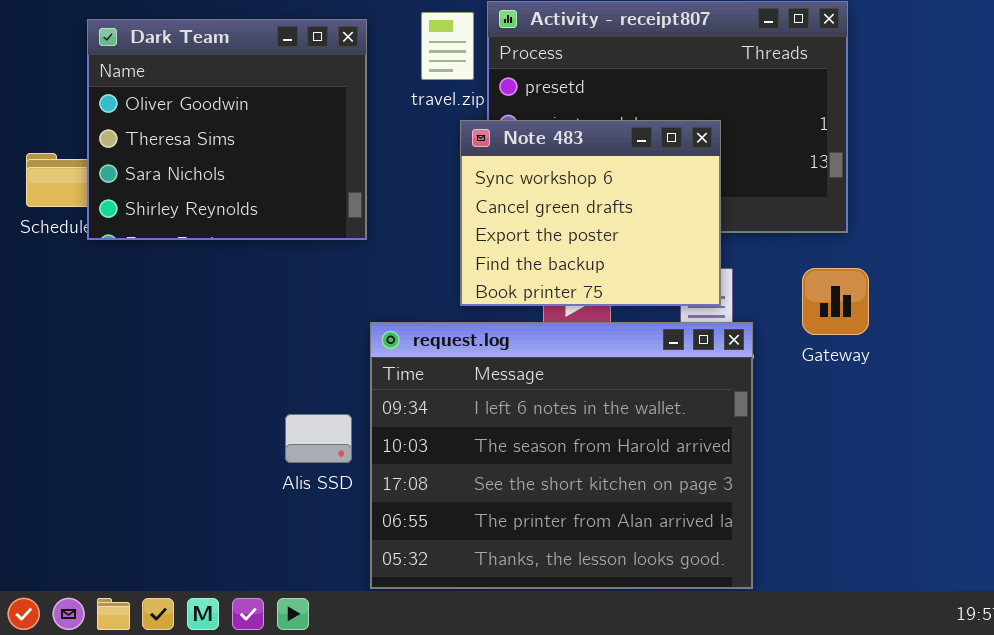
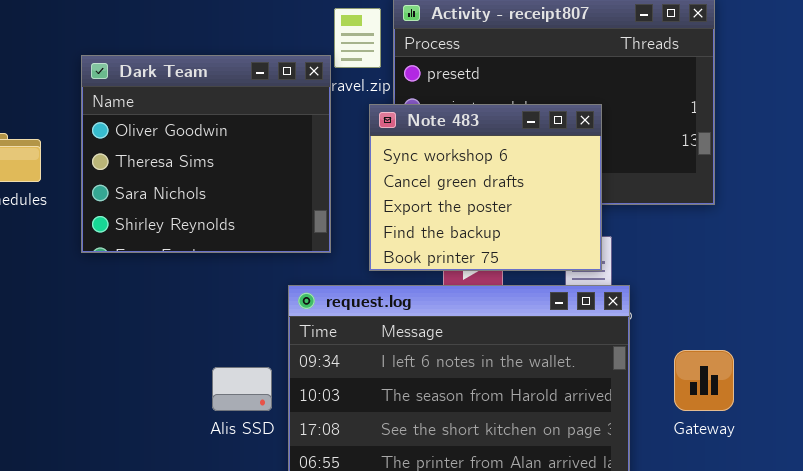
Dark Team: [87,19,367,240] -> [81,55,331,253], moved
Gateway: [802,268,869,335] -> [674,350,734,411], moved

